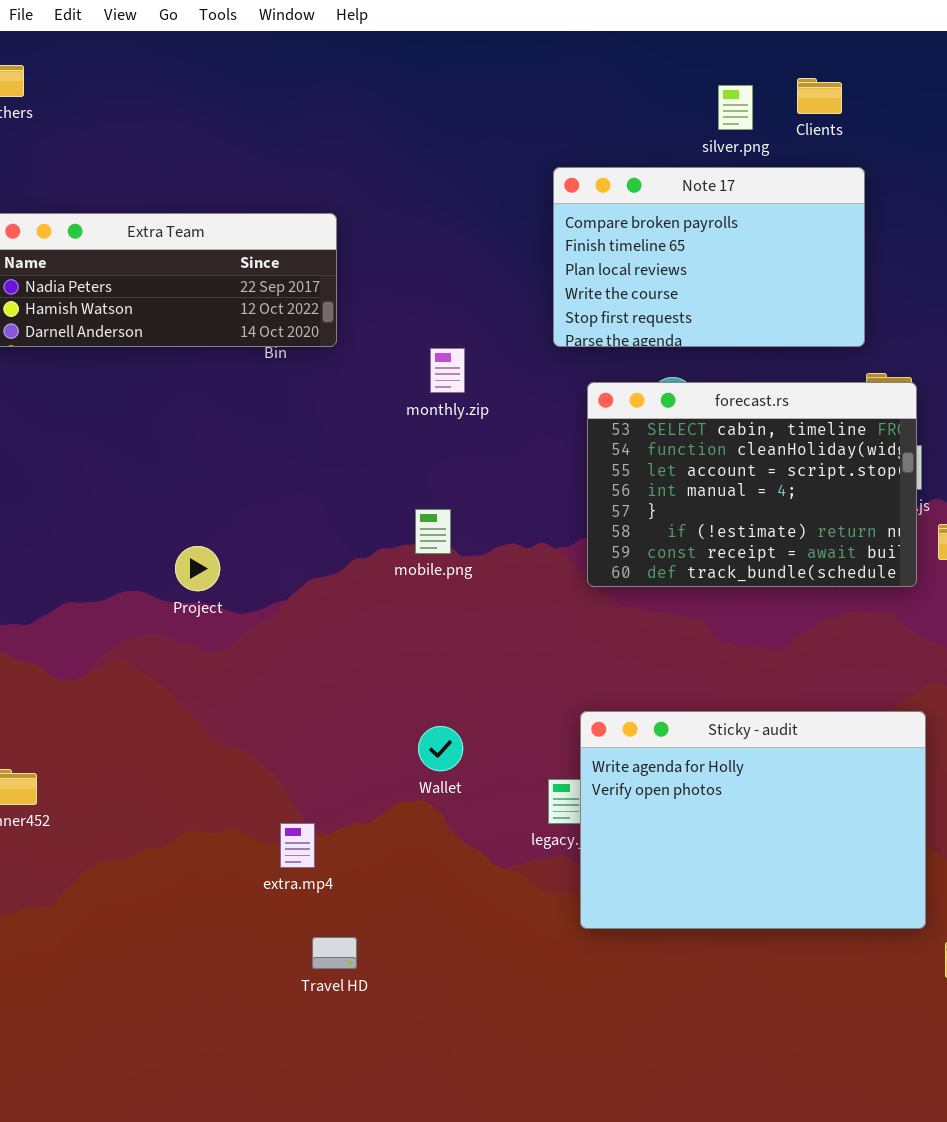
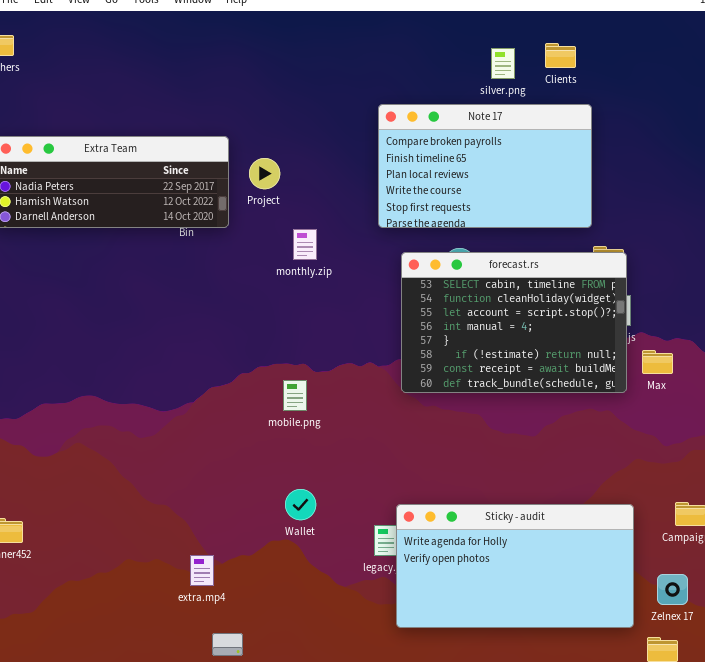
mobile.png: [415,509,451,554] -> [283,380,307,411], moved
Project: [175,546,220,591] -> [249,158,280,189], moved
Sticky - audit: [580,711,926,929] -> [396,504,634,628], resized

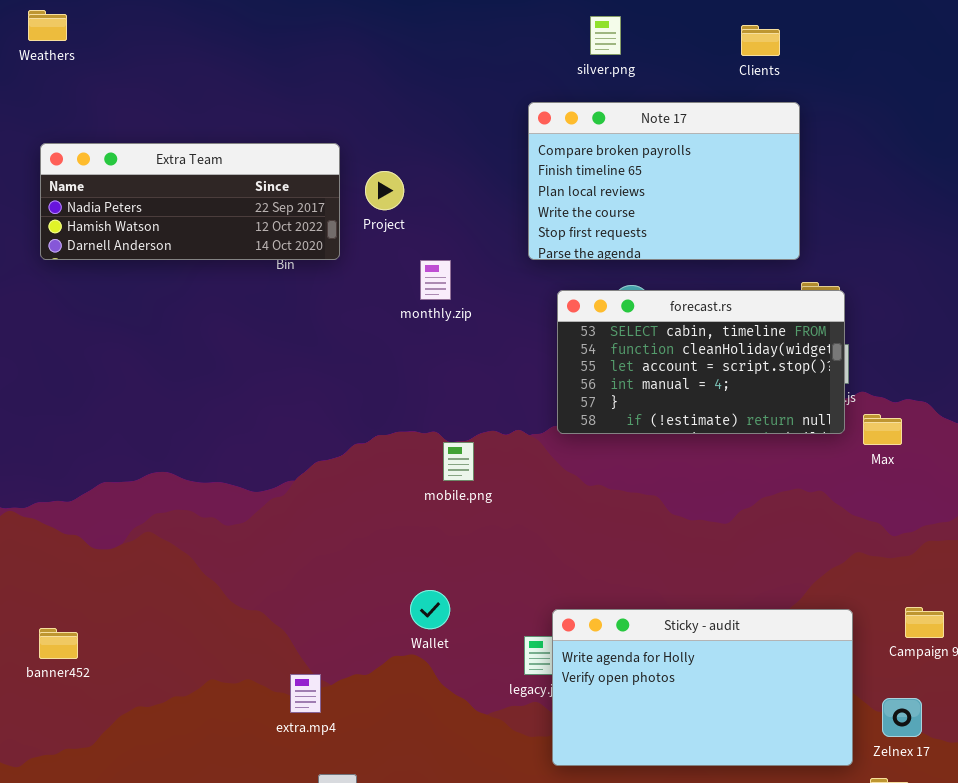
silver.png: [491,48,515,79] -> [590,16,621,55], moved
forecast.rs: [401,252,627,393] -> [557,290,845,434], resized
mobile.png: [283,380,307,411] -> [443,442,474,481], moved

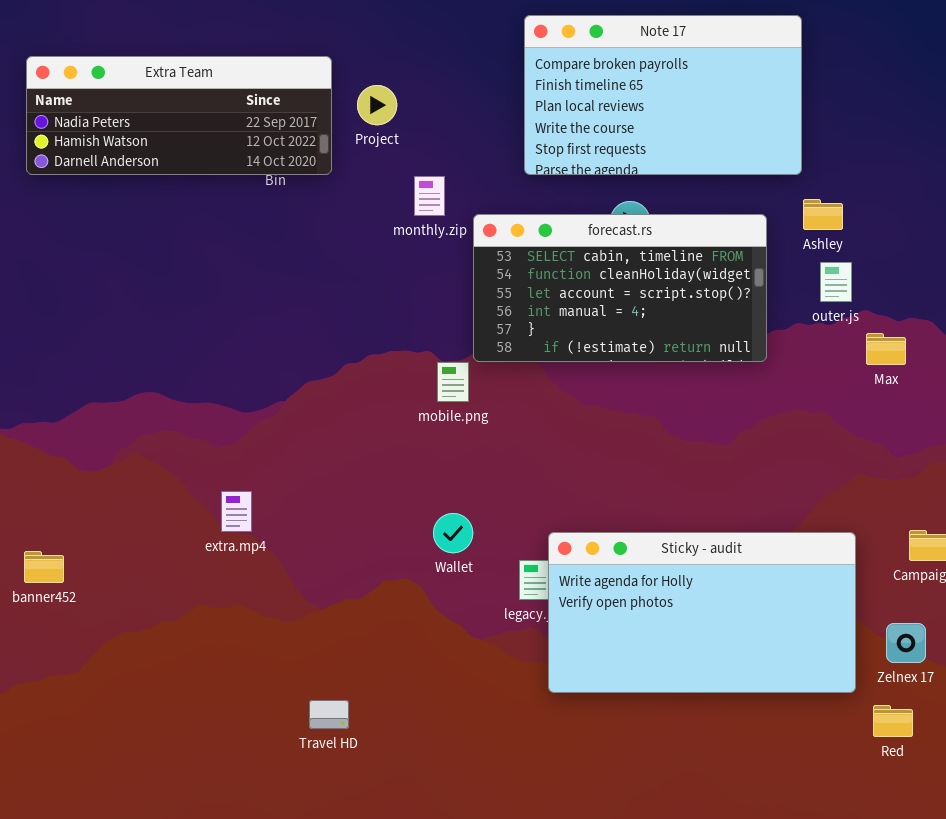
forecast.rs: [557,290,845,434] -> [473,214,767,362], moved
Wallet: [410,590,450,629] -> [433,513,473,553], moved
extra.mp4: [290,674,321,713] -> [221,491,252,532], moved

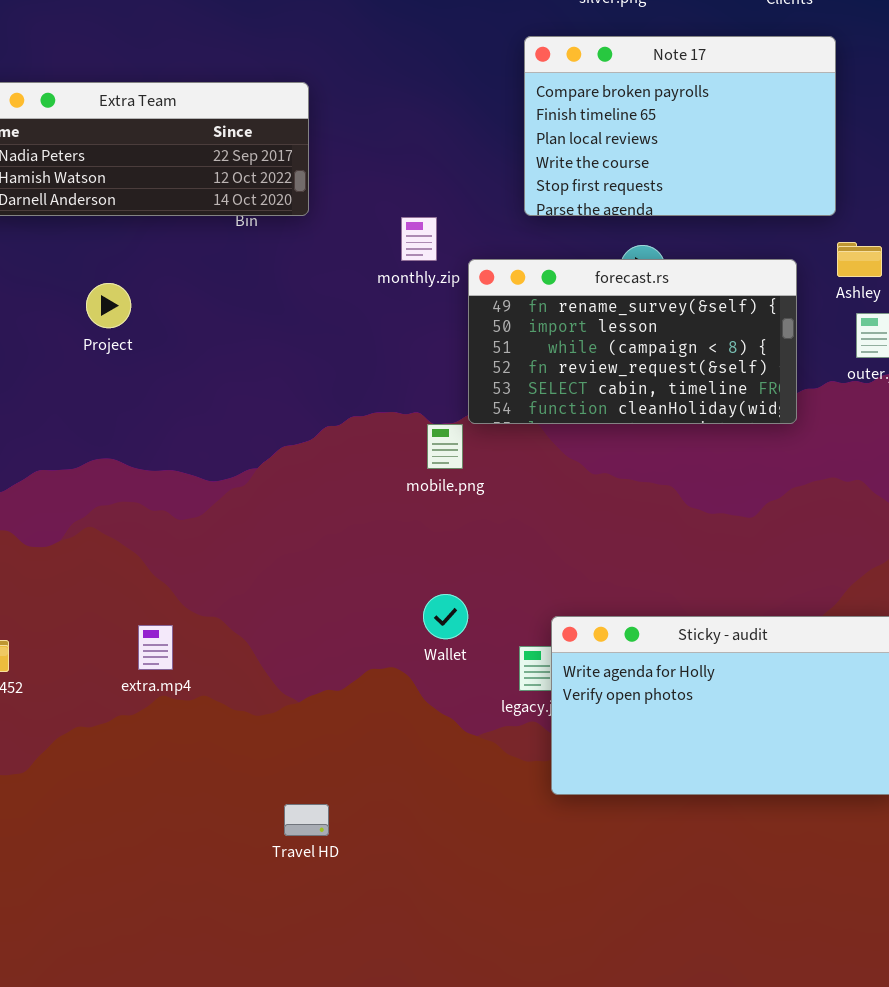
Project: [357,85,397,125] -> [86,283,131,328], moved
forecast.rs: [473,214,767,362] -> [468,259,797,424], scrolled up 4 rows
extra.mp4: [221,491,252,532] -> [138,625,173,670], moved

